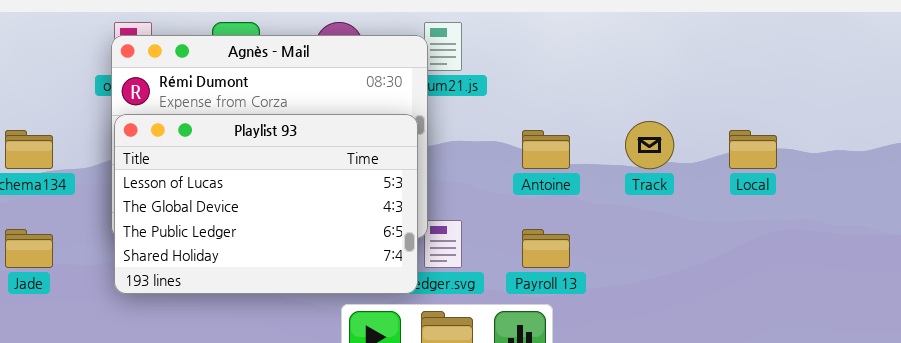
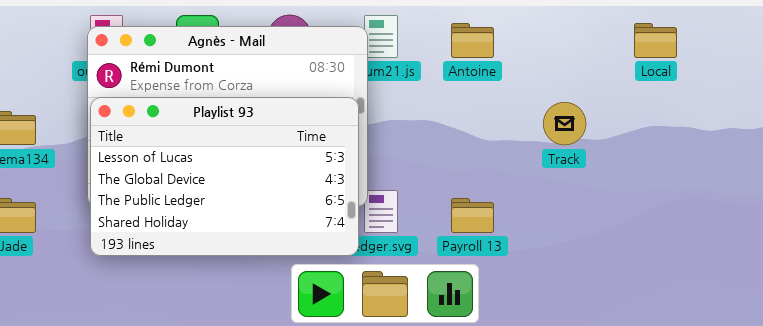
Antoine: [522,130,570,169] -> [451,23,494,58], moved
Local: [729,130,777,169] -> [634,23,677,58], moved

